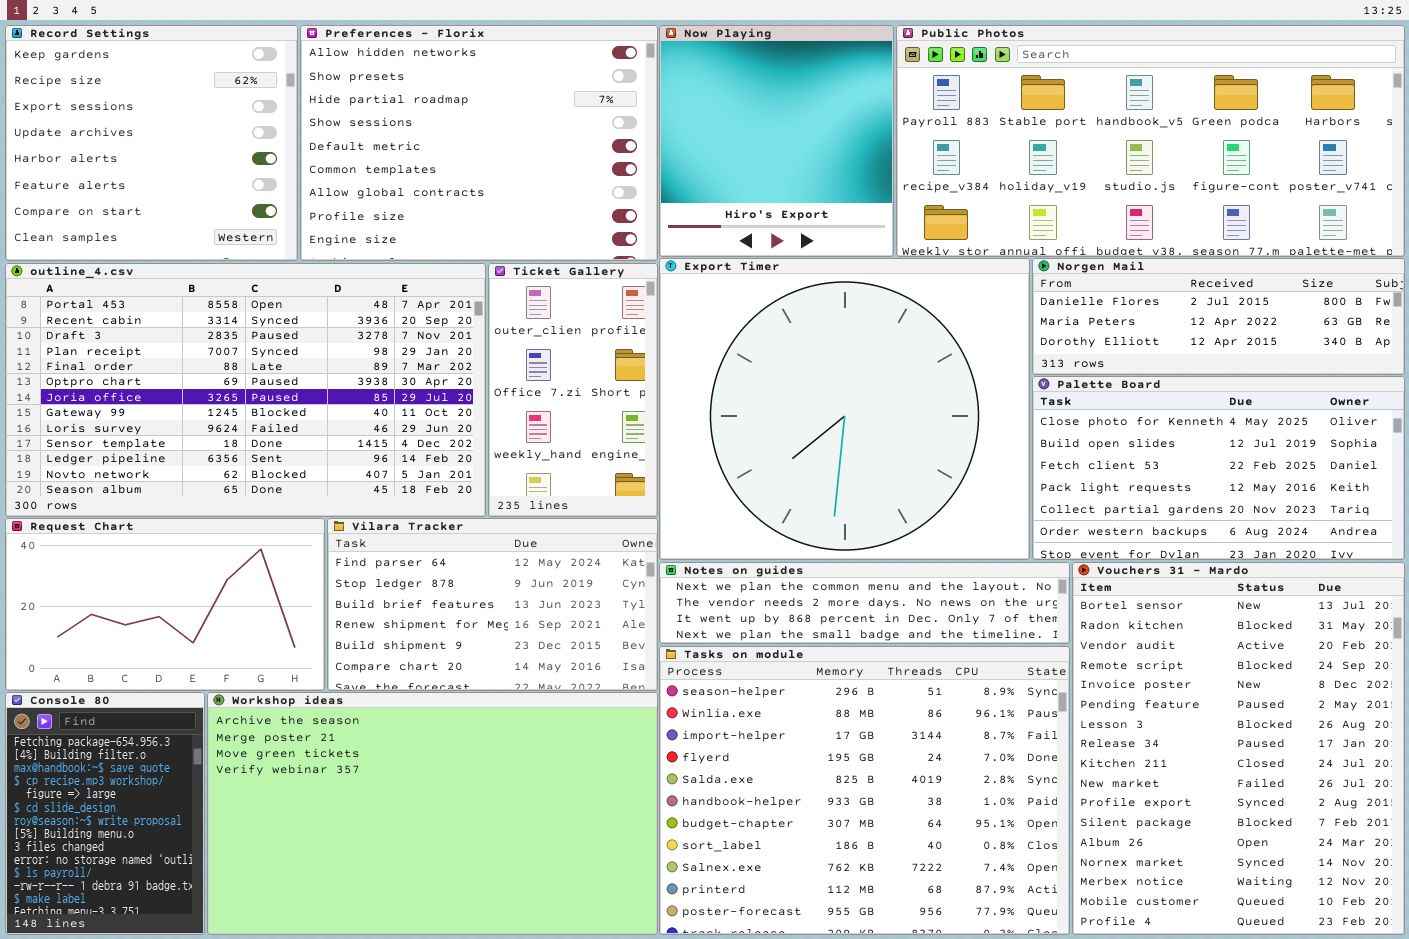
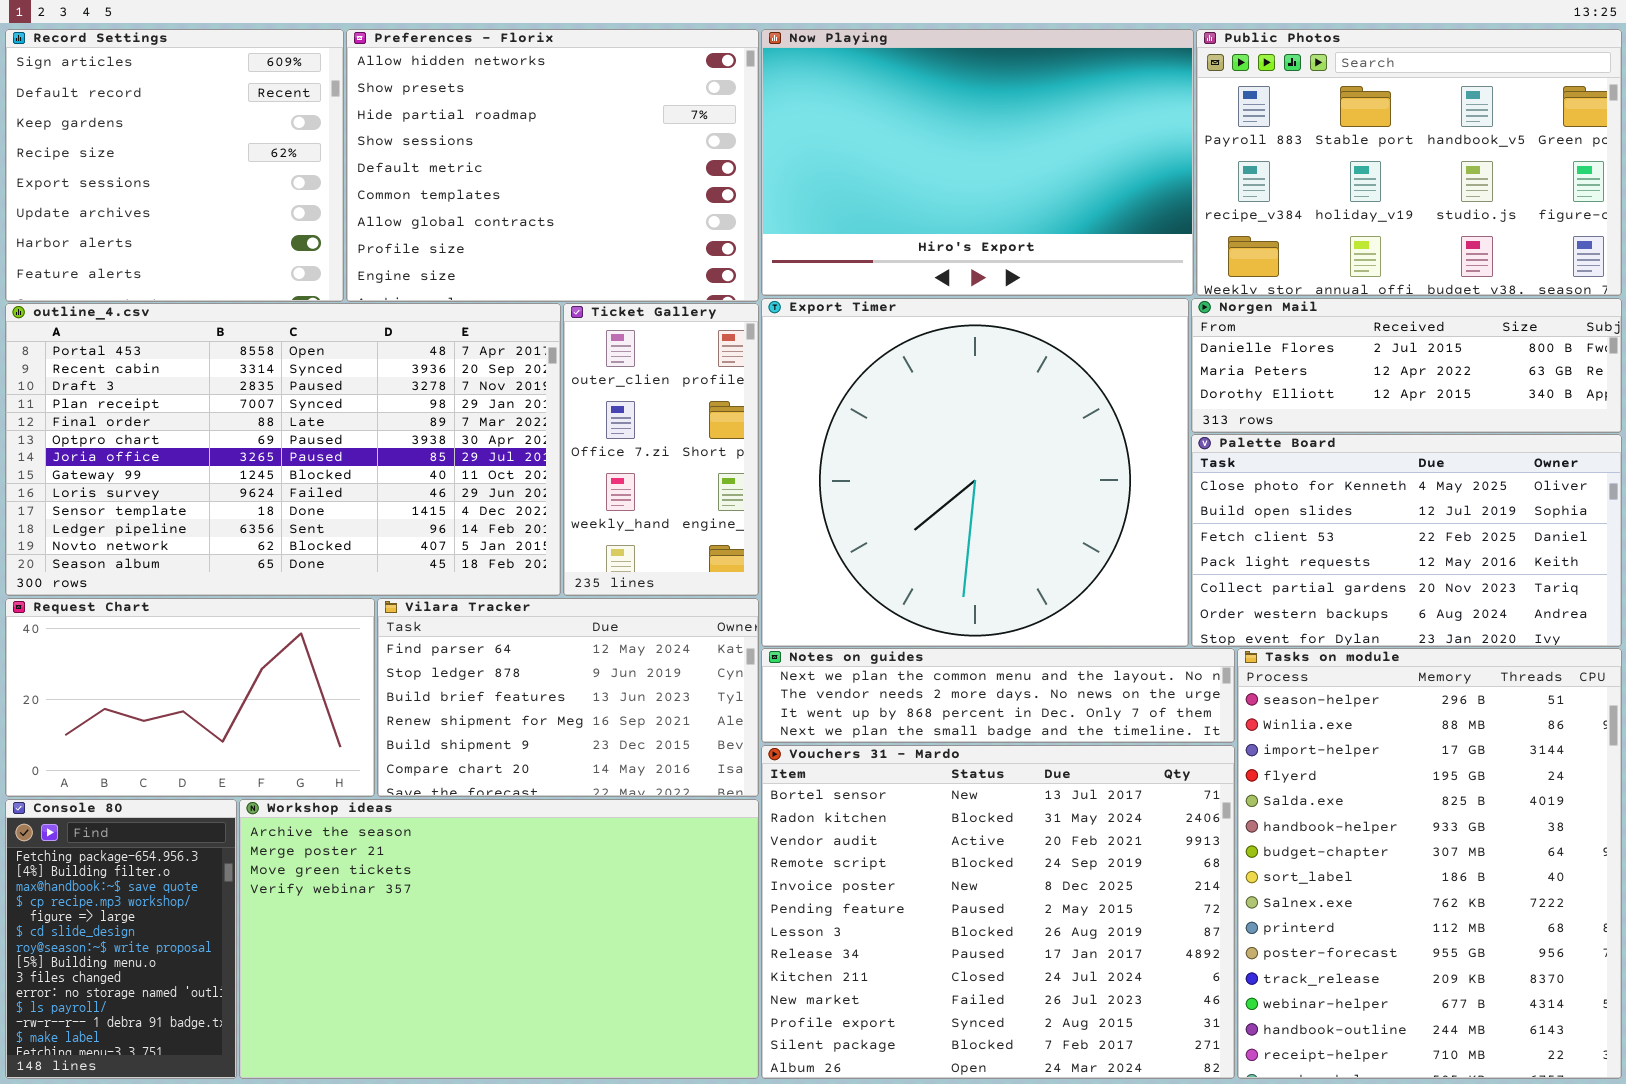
Record Settings: [5,25,298,261] -> [5,29,344,302], scrolled up 2 rows
Now Playing: [659,25,894,257] -> [761,29,1194,296], resized
Public Photos: [896,25,1405,257] -> [1196,29,1622,296], resized
Vouchers 31 - Mardo: [1072,562,1405,935] -> [761,745,1235,1079], moved, resized
Tasks on module: [659,646,1070,935] -> [1237,648,1622,1079], moved, resized

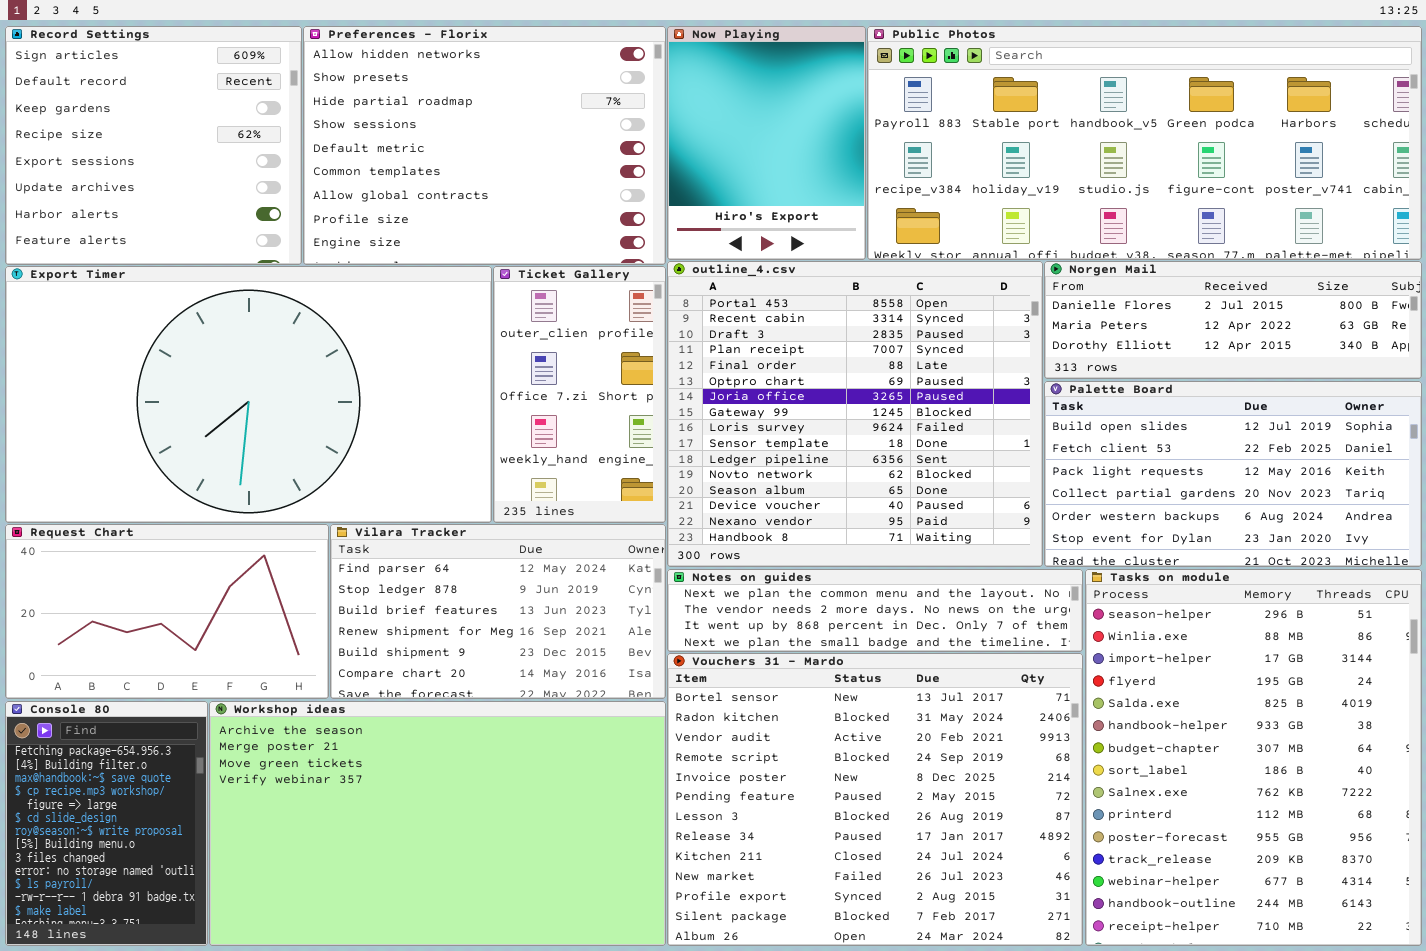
Now Playing: [761,29,1194,296] -> [667,26,866,260], resized
Public Photos: [1196,29,1622,296] -> [867,26,1422,260], resized
Export Timer: [761,298,1189,647] -> [5,266,492,523], moved, resized
outline_4.csv: [5,303,561,596] -> [667,261,1043,567], moved, resized
Palette Board: [1191,434,1622,647] -> [1044,381,1422,567], scrolled down 1 row

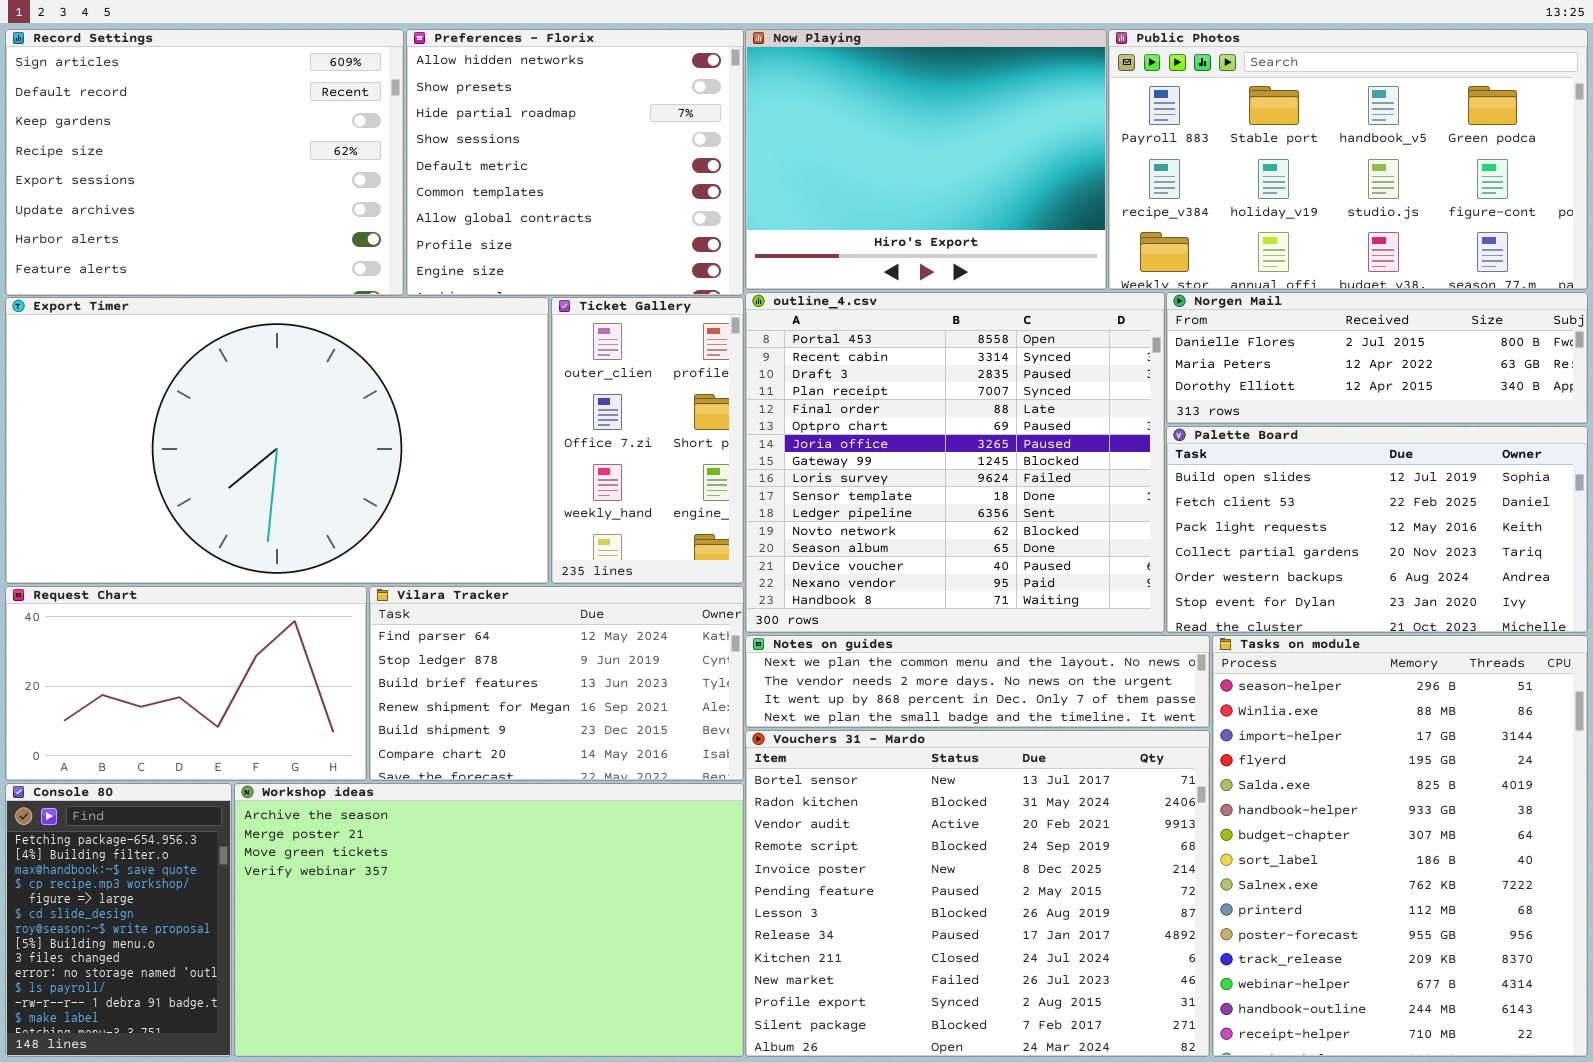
Record Settings: [5,26,302,265] -> [5,29,404,296], resized
Preferences - Florix: [303,26,666,265] -> [406,29,744,296], resized
Now Playing: [667,26,866,260] -> [745,29,1107,290], resized
Public Photos: [867,26,1422,260] -> [1108,29,1588,290], resized

